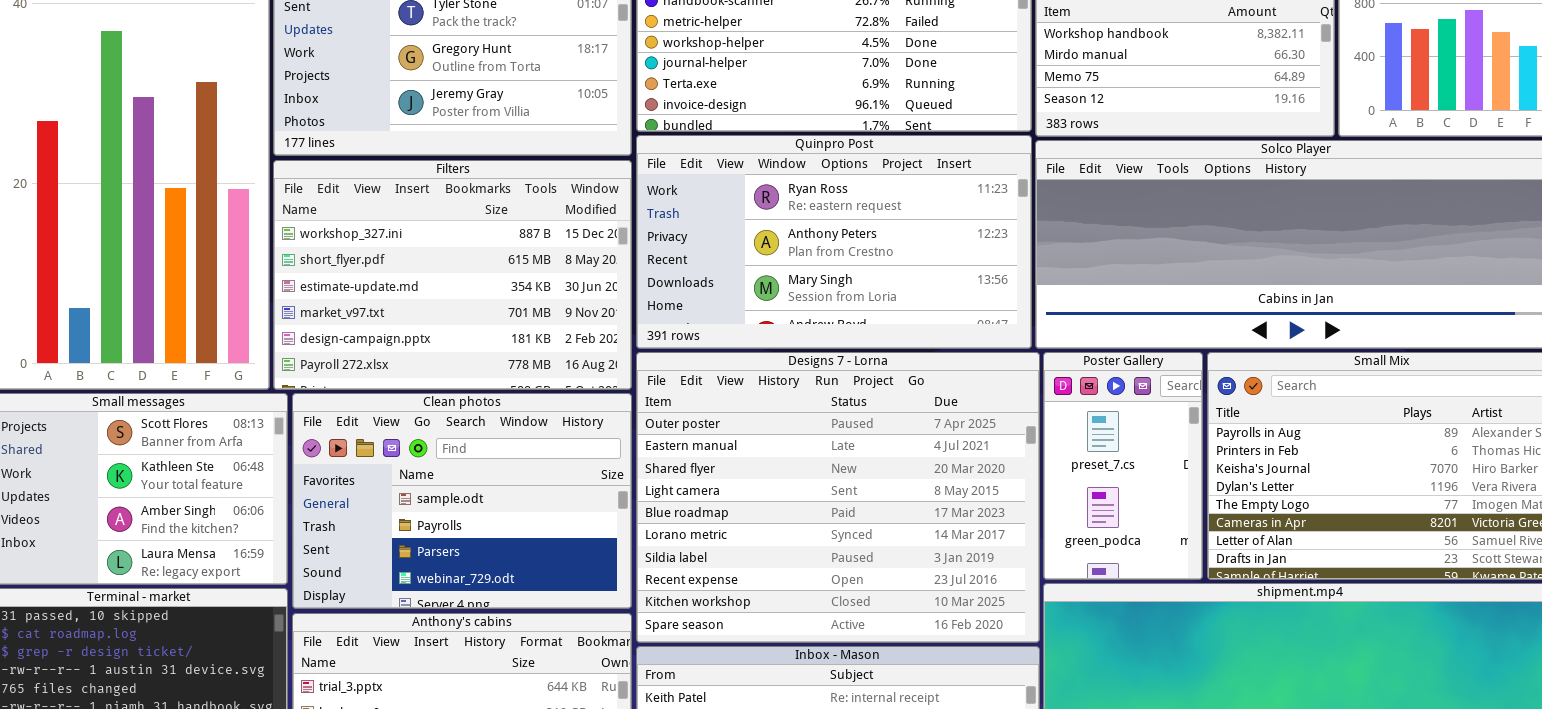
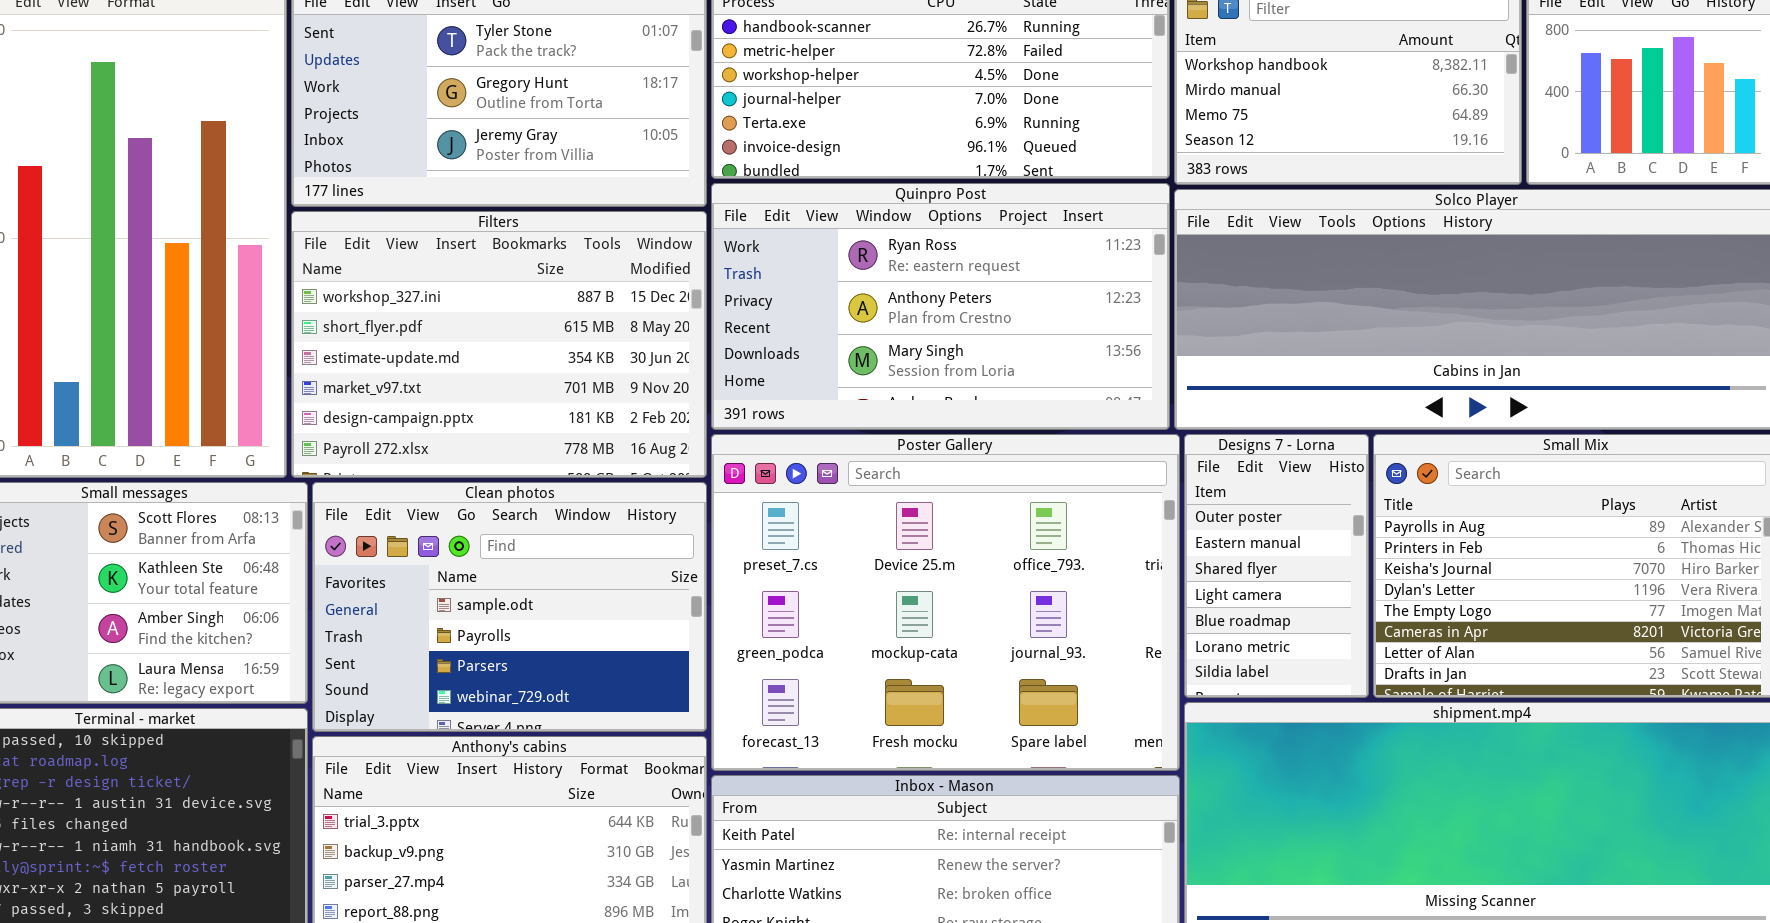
Designs 7 - Lorna: [636,352,1040,643] -> [1184,434,1369,698], moved, resized
Poster Gallery: [1043,352,1203,580] -> [711,434,1180,771], moved, resized

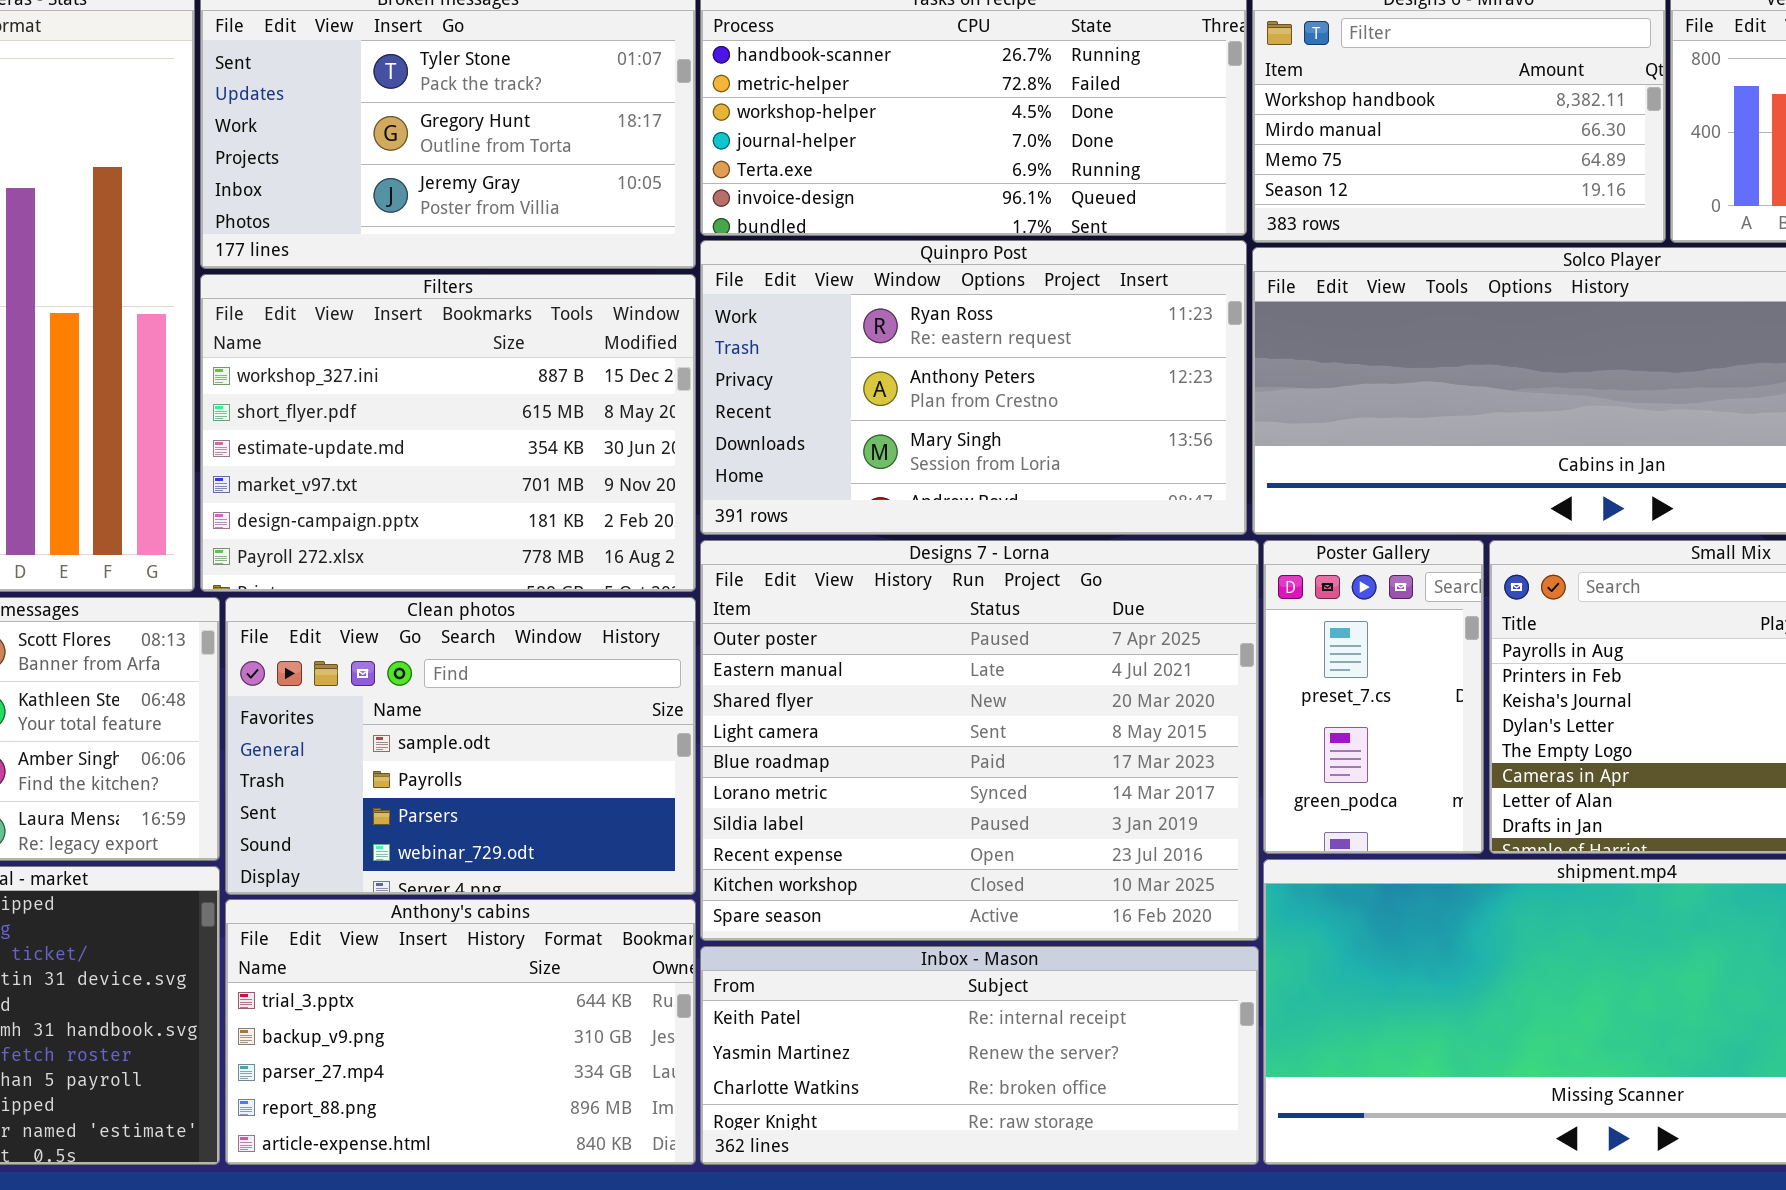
Poster Gallery: [711,434,1180,771] -> [1263,540,1484,854], moved, resized
Designs 7 - Lorna: [1184,434,1369,698] -> [700,540,1259,941], moved, resized

